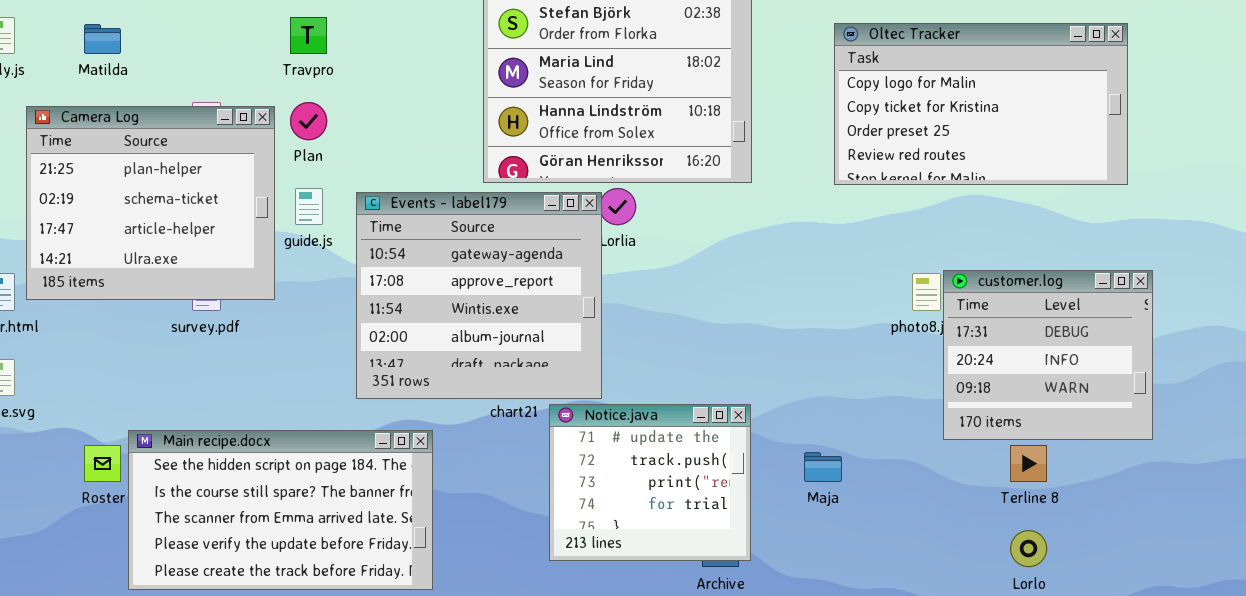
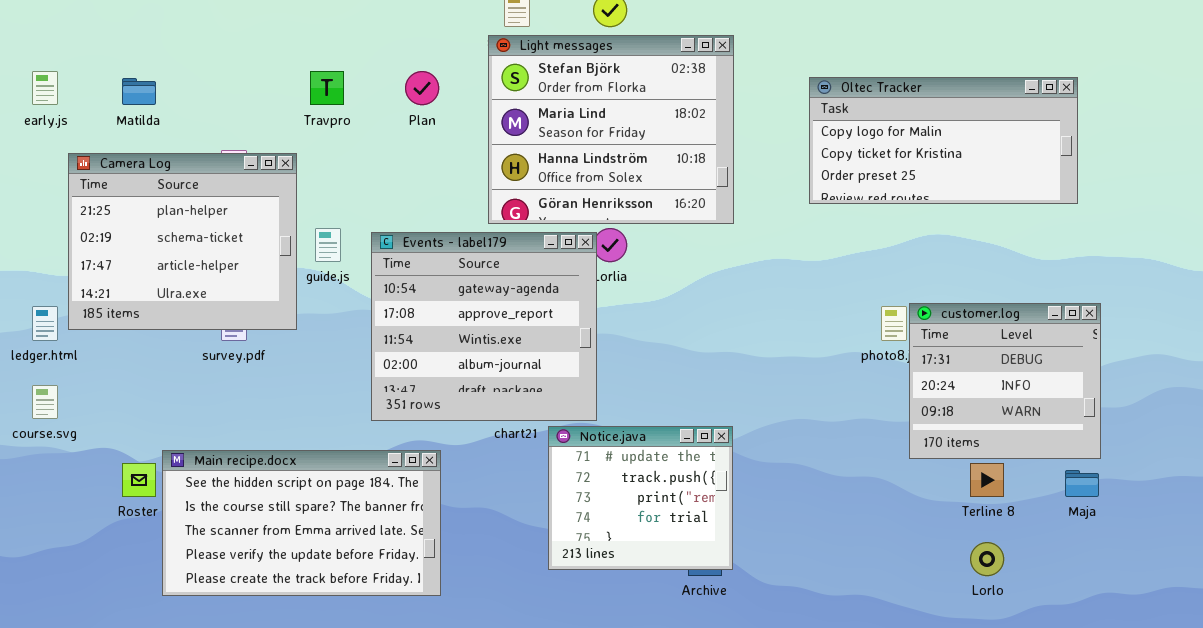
Oltec Tracker: [834,23,1128,185] -> [809,77,1078,204], resized
Plan: [290,102,327,140] -> [405,71,439,105], moved
Maja: [804,452,842,482] -> [1065,470,1099,497], moved

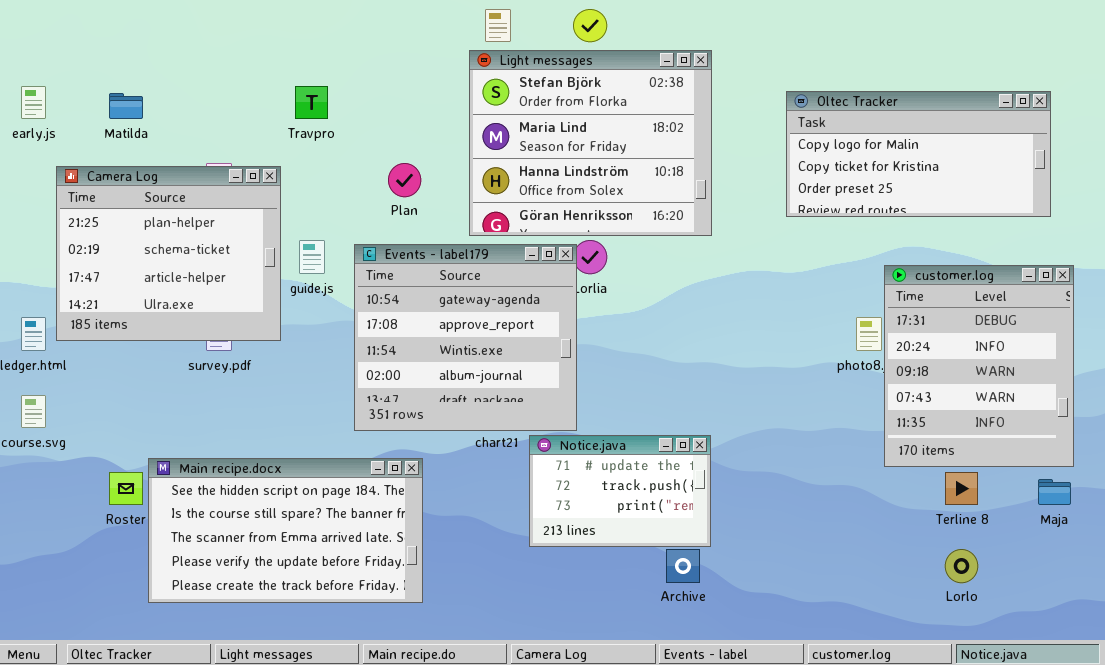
Plan: [405,71,439,105] -> [388,163,421,197], moved
customer.log: [909,303,1101,459] -> [884,265,1074,467], resized
Notice.java: [548,426,733,570] -> [529,435,711,547], resized

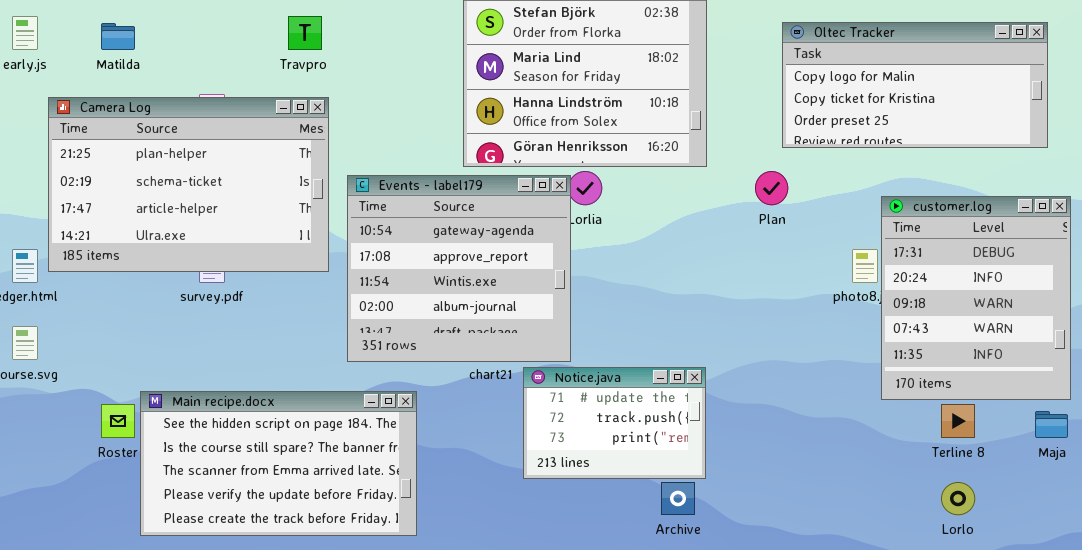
Plan: [388,163,421,197] -> [755,171,788,205], moved
Camera Log: [56,166,281,341] -> [48,97,329,272], resized

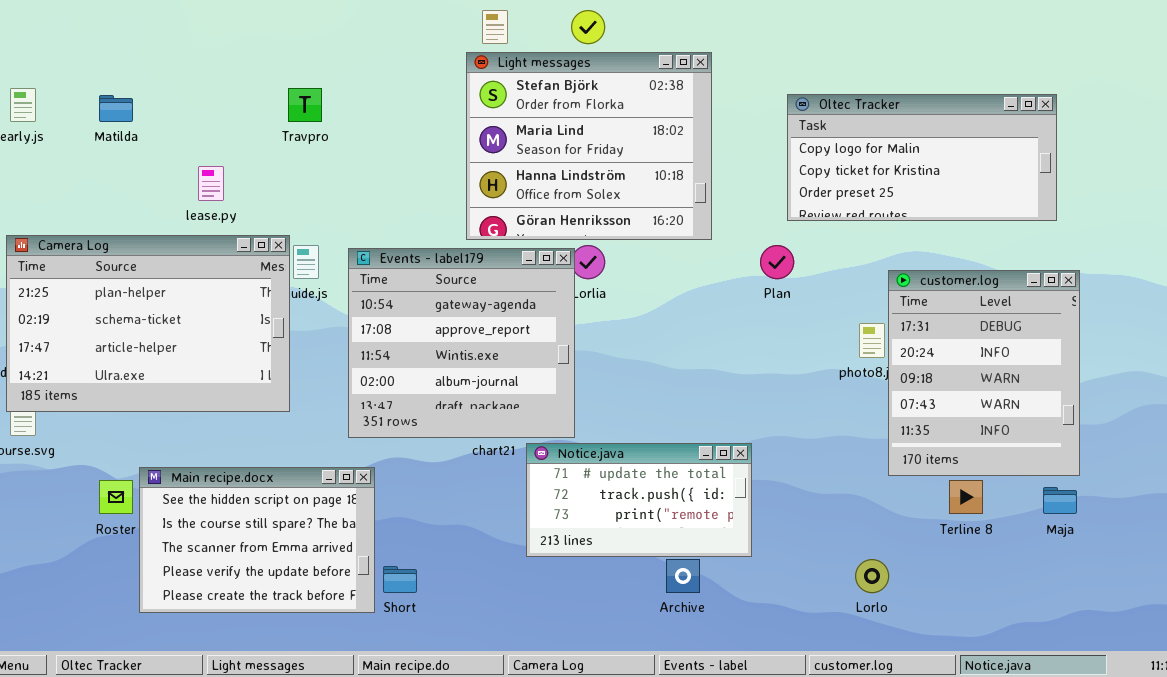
Camera Log: [48,97,329,272] -> [6,235,290,412], moved
Notice.java: [523,367,706,479] -> [526,443,752,557], resized
Main recipe.docx: [140,391,417,536] -> [139,467,375,613], resized
Lorlo: [941,482,975,515] -> [855,559,889,593], moved

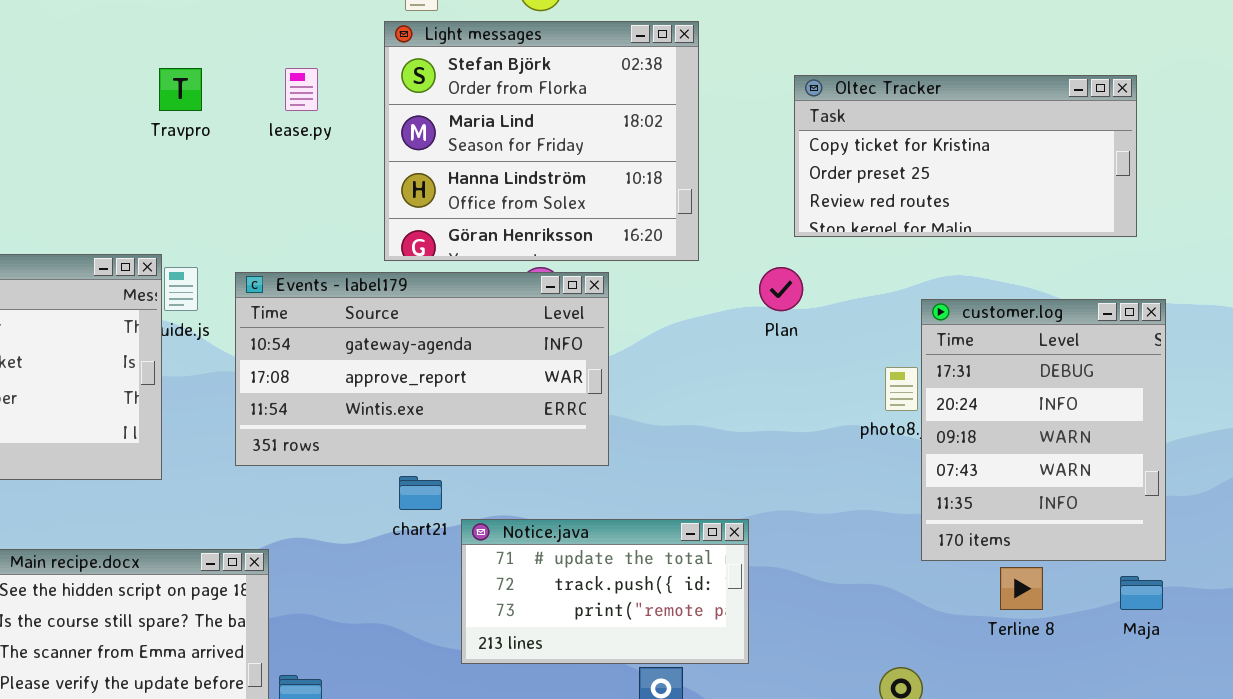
Oltec Tracker: [787,94,1057,221] -> [794,75,1137,237], scrolled down 1 row
lease.py: [198,166,224,201] -> [285,68,318,111], moved
Events - label179: [348,248,575,438] -> [235,272,609,466], resized

